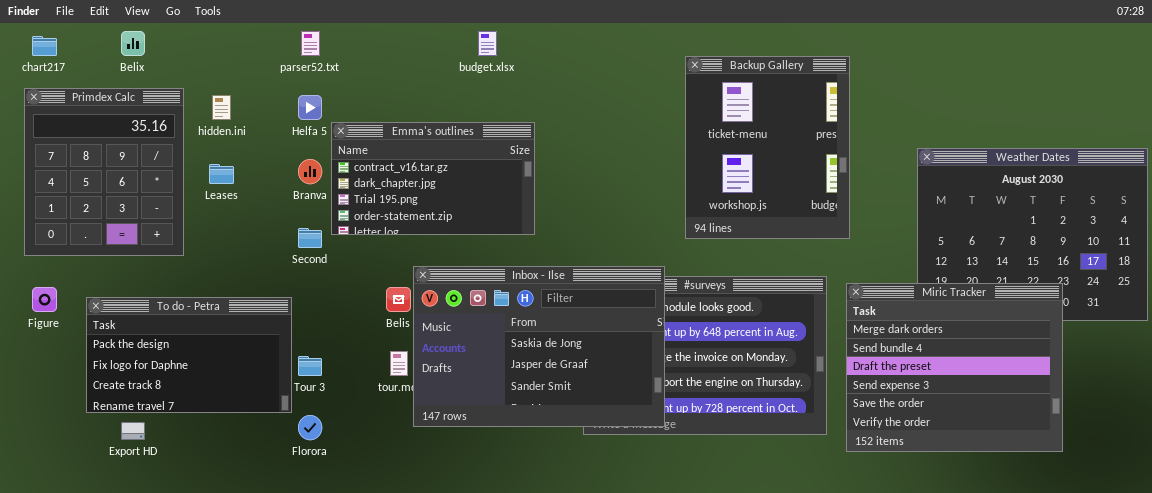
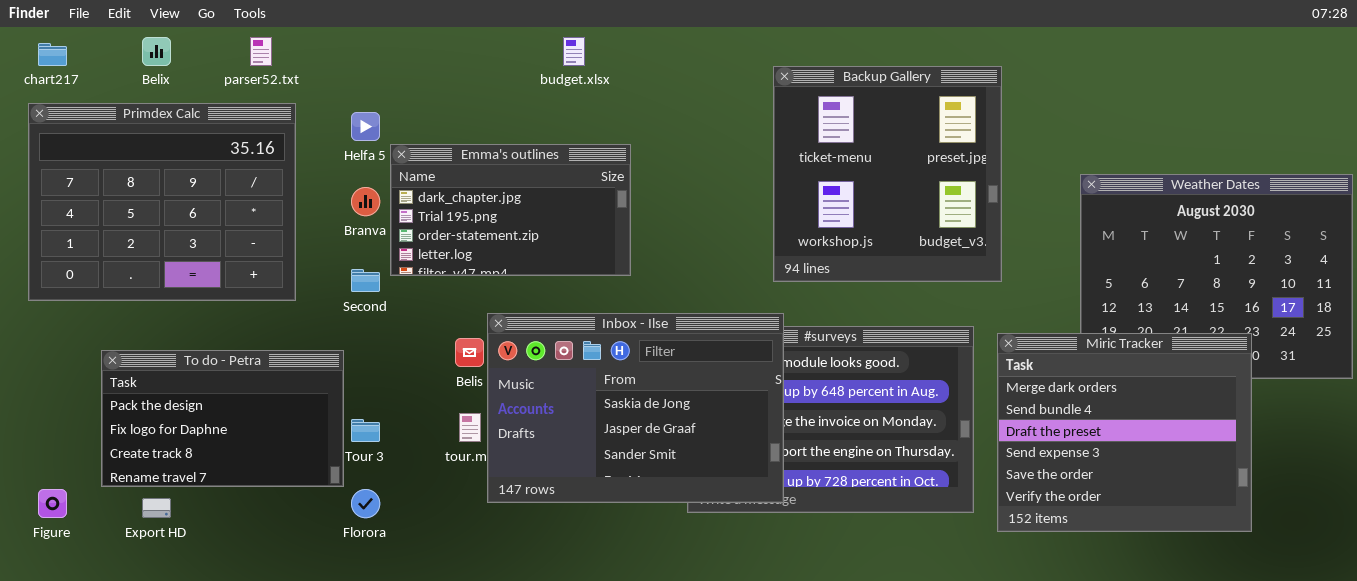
parser52.txt: [301,31,320,56] -> [250,37,272,66], moved
Backup Gallery: [685,56,850,239] -> [773,66,1002,282], resized
Primdex Calc: [24,88,184,256] -> [28,103,296,301], resized
Emma's outlines: [331,122,535,235] -> [390,144,631,276], scrolled down 1 row
Figure: [32,287,57,312] -> [38,489,67,518], moved

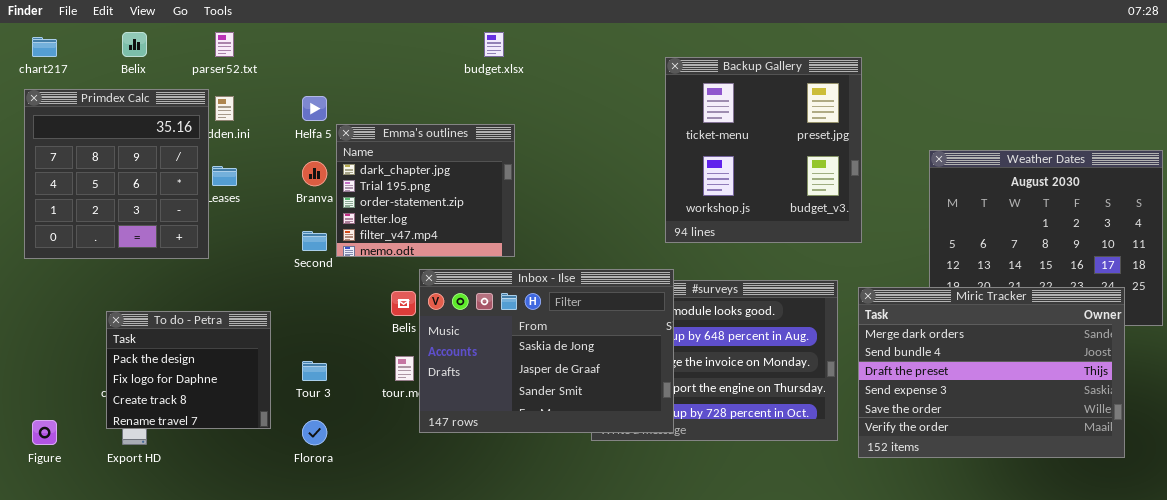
Primdex Calc: [28,103,296,301] -> [24,89,209,259], resized
Emma's outlines: [390,144,631,276] -> [336,124,515,257], resized
Miric Tracker: [997,333,1252,532] -> [858,287,1125,458], resized
To do - Petra: [101,350,344,487] -> [106,311,271,429], moved, resized

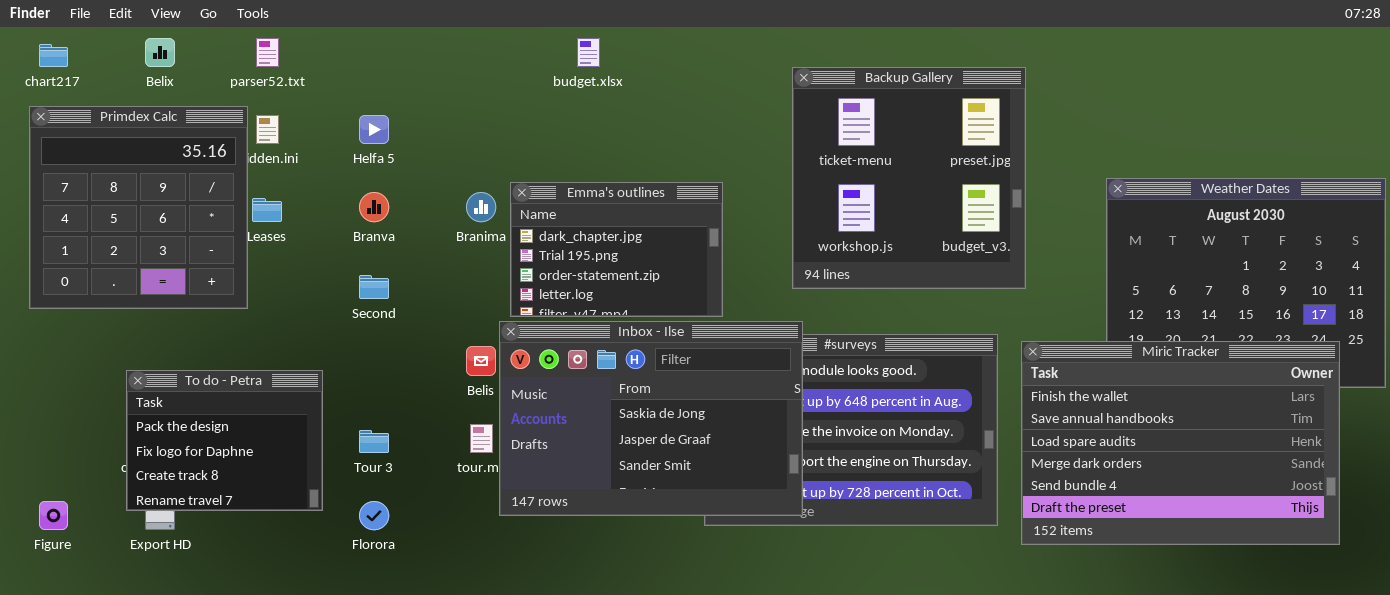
Emma's outlines: [336,124,515,257] -> [510,182,723,317], moved, resized
Miric Tracker: [858,287,1125,458] -> [1021,341,1340,545], scrolled up 3 rows

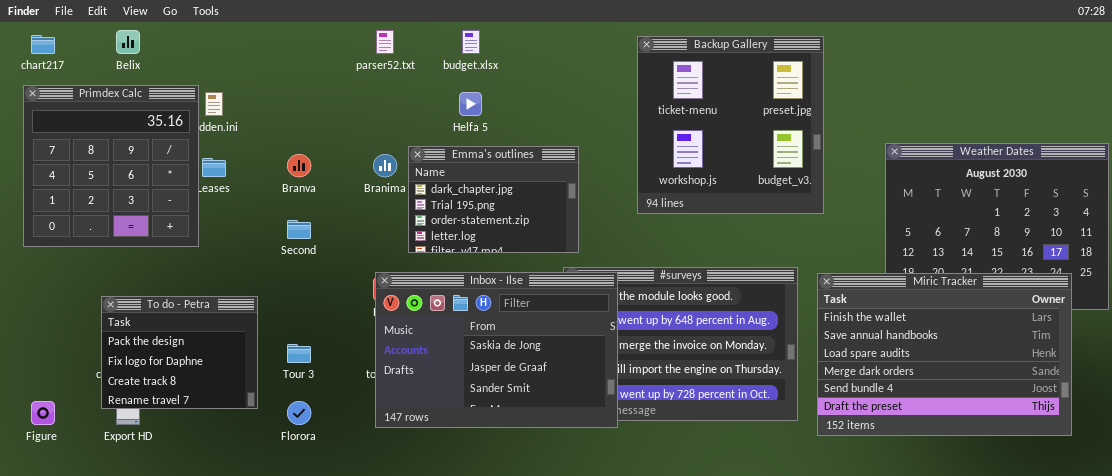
parser52.txt: [256,38,279,67] -> [376,30,394,54], moved
Backup Gallery: [792,67,1026,289] -> [637,36,824,214], moved
Helfa 5: [359,115,389,144] -> [459,92,482,116], moved
Inbox - Ilse: [499,321,803,516] -> [375,272,618,428], moved

